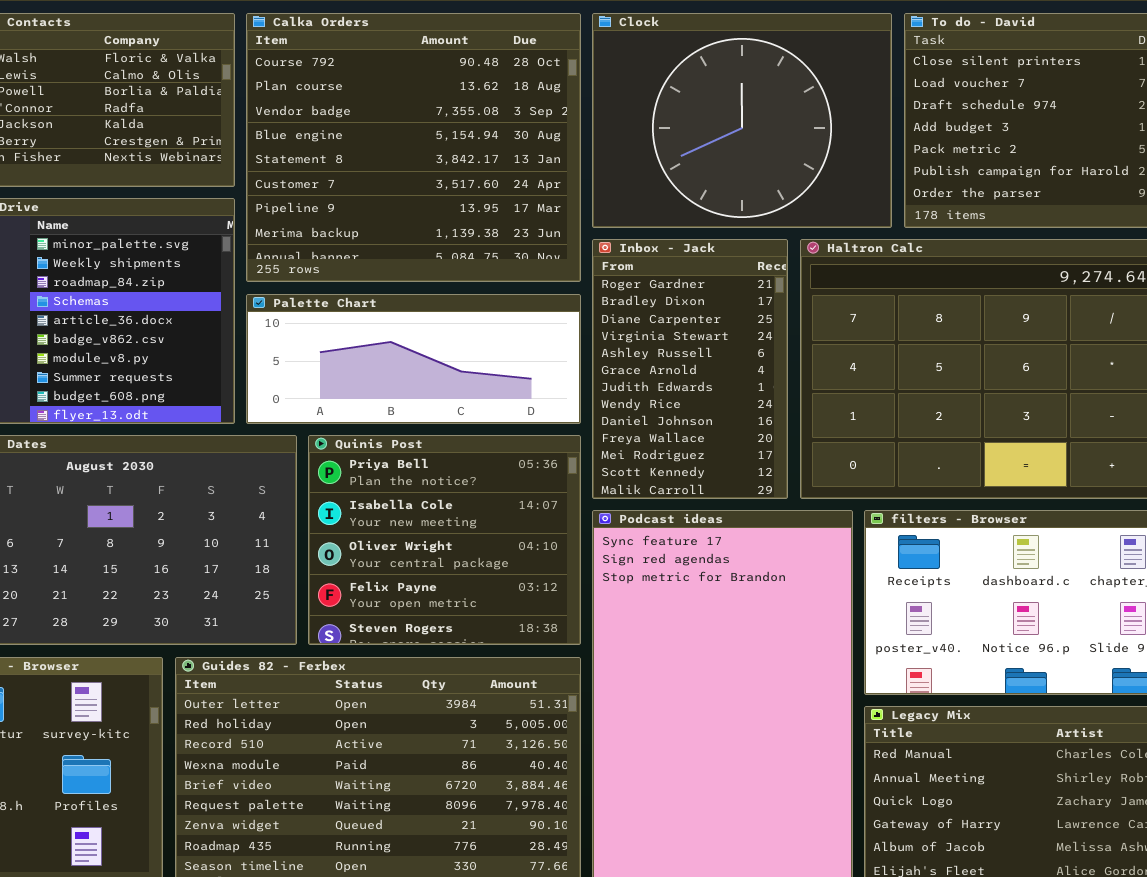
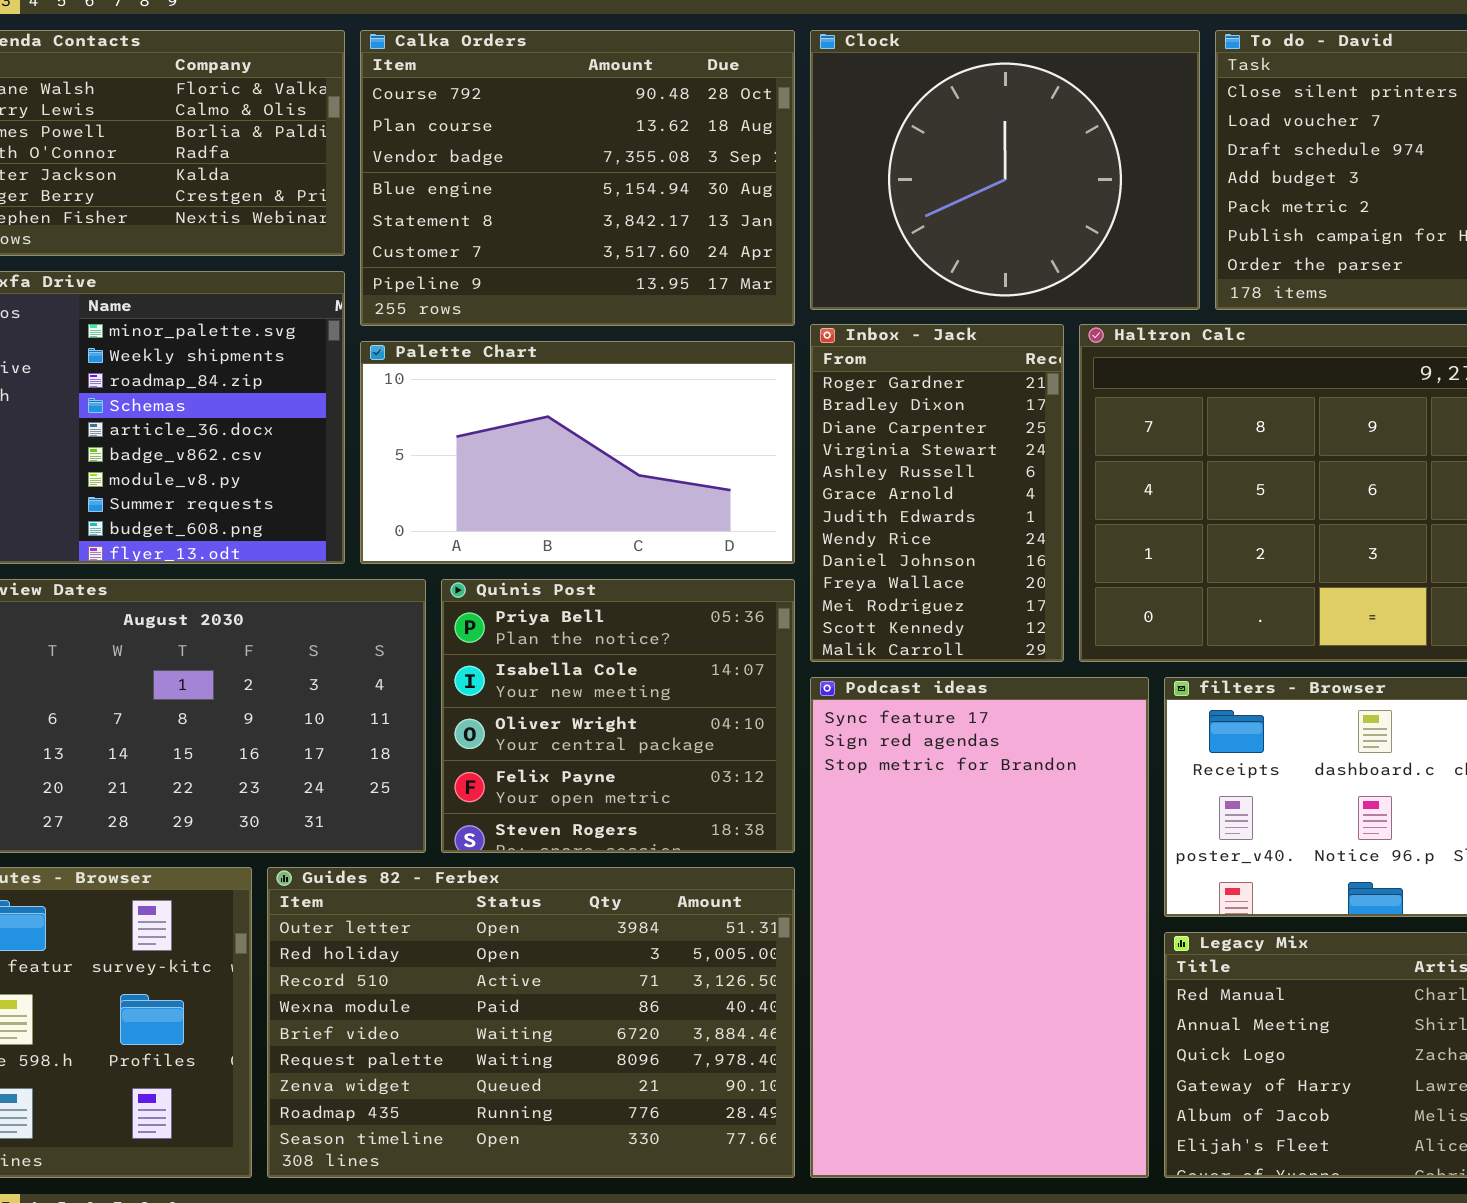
Calka Orders: [246,13,581,282] -> [360,30,795,326], resized
Palette Chart: [246,294,581,424] -> [360,341,795,564], resized

